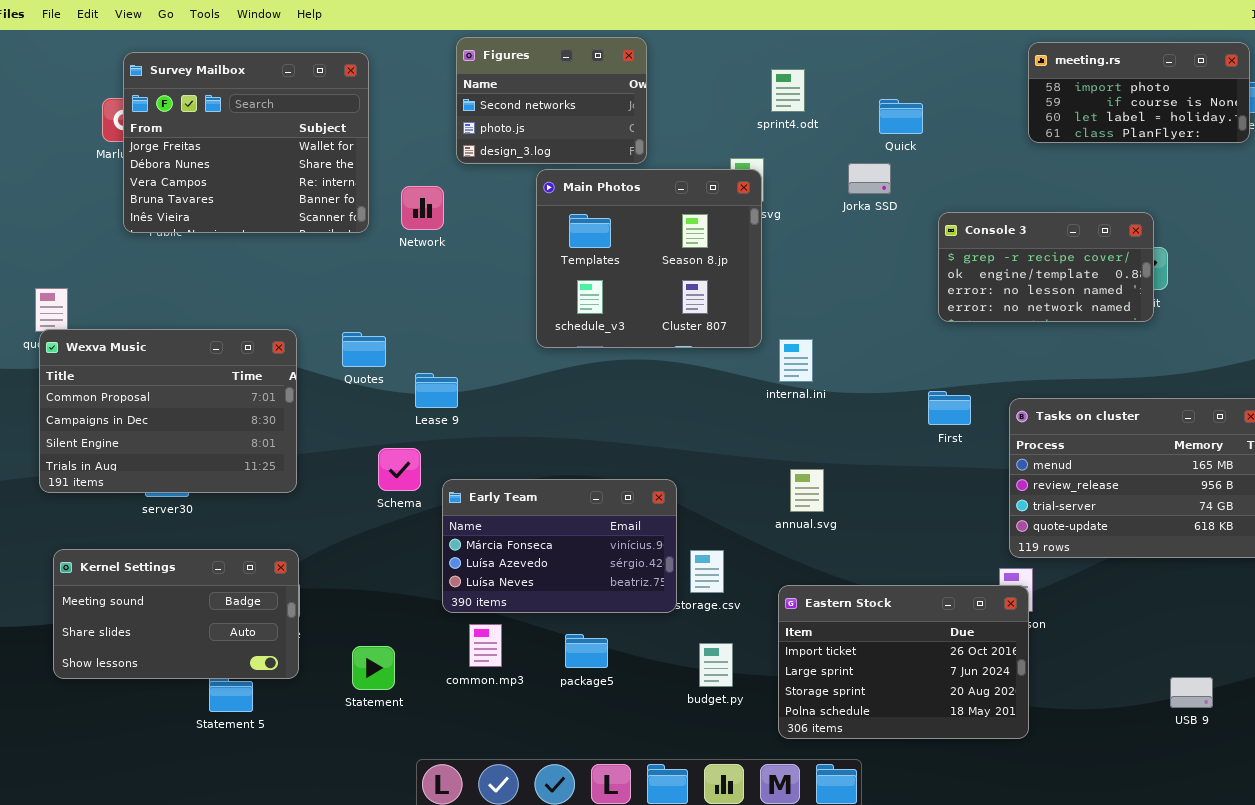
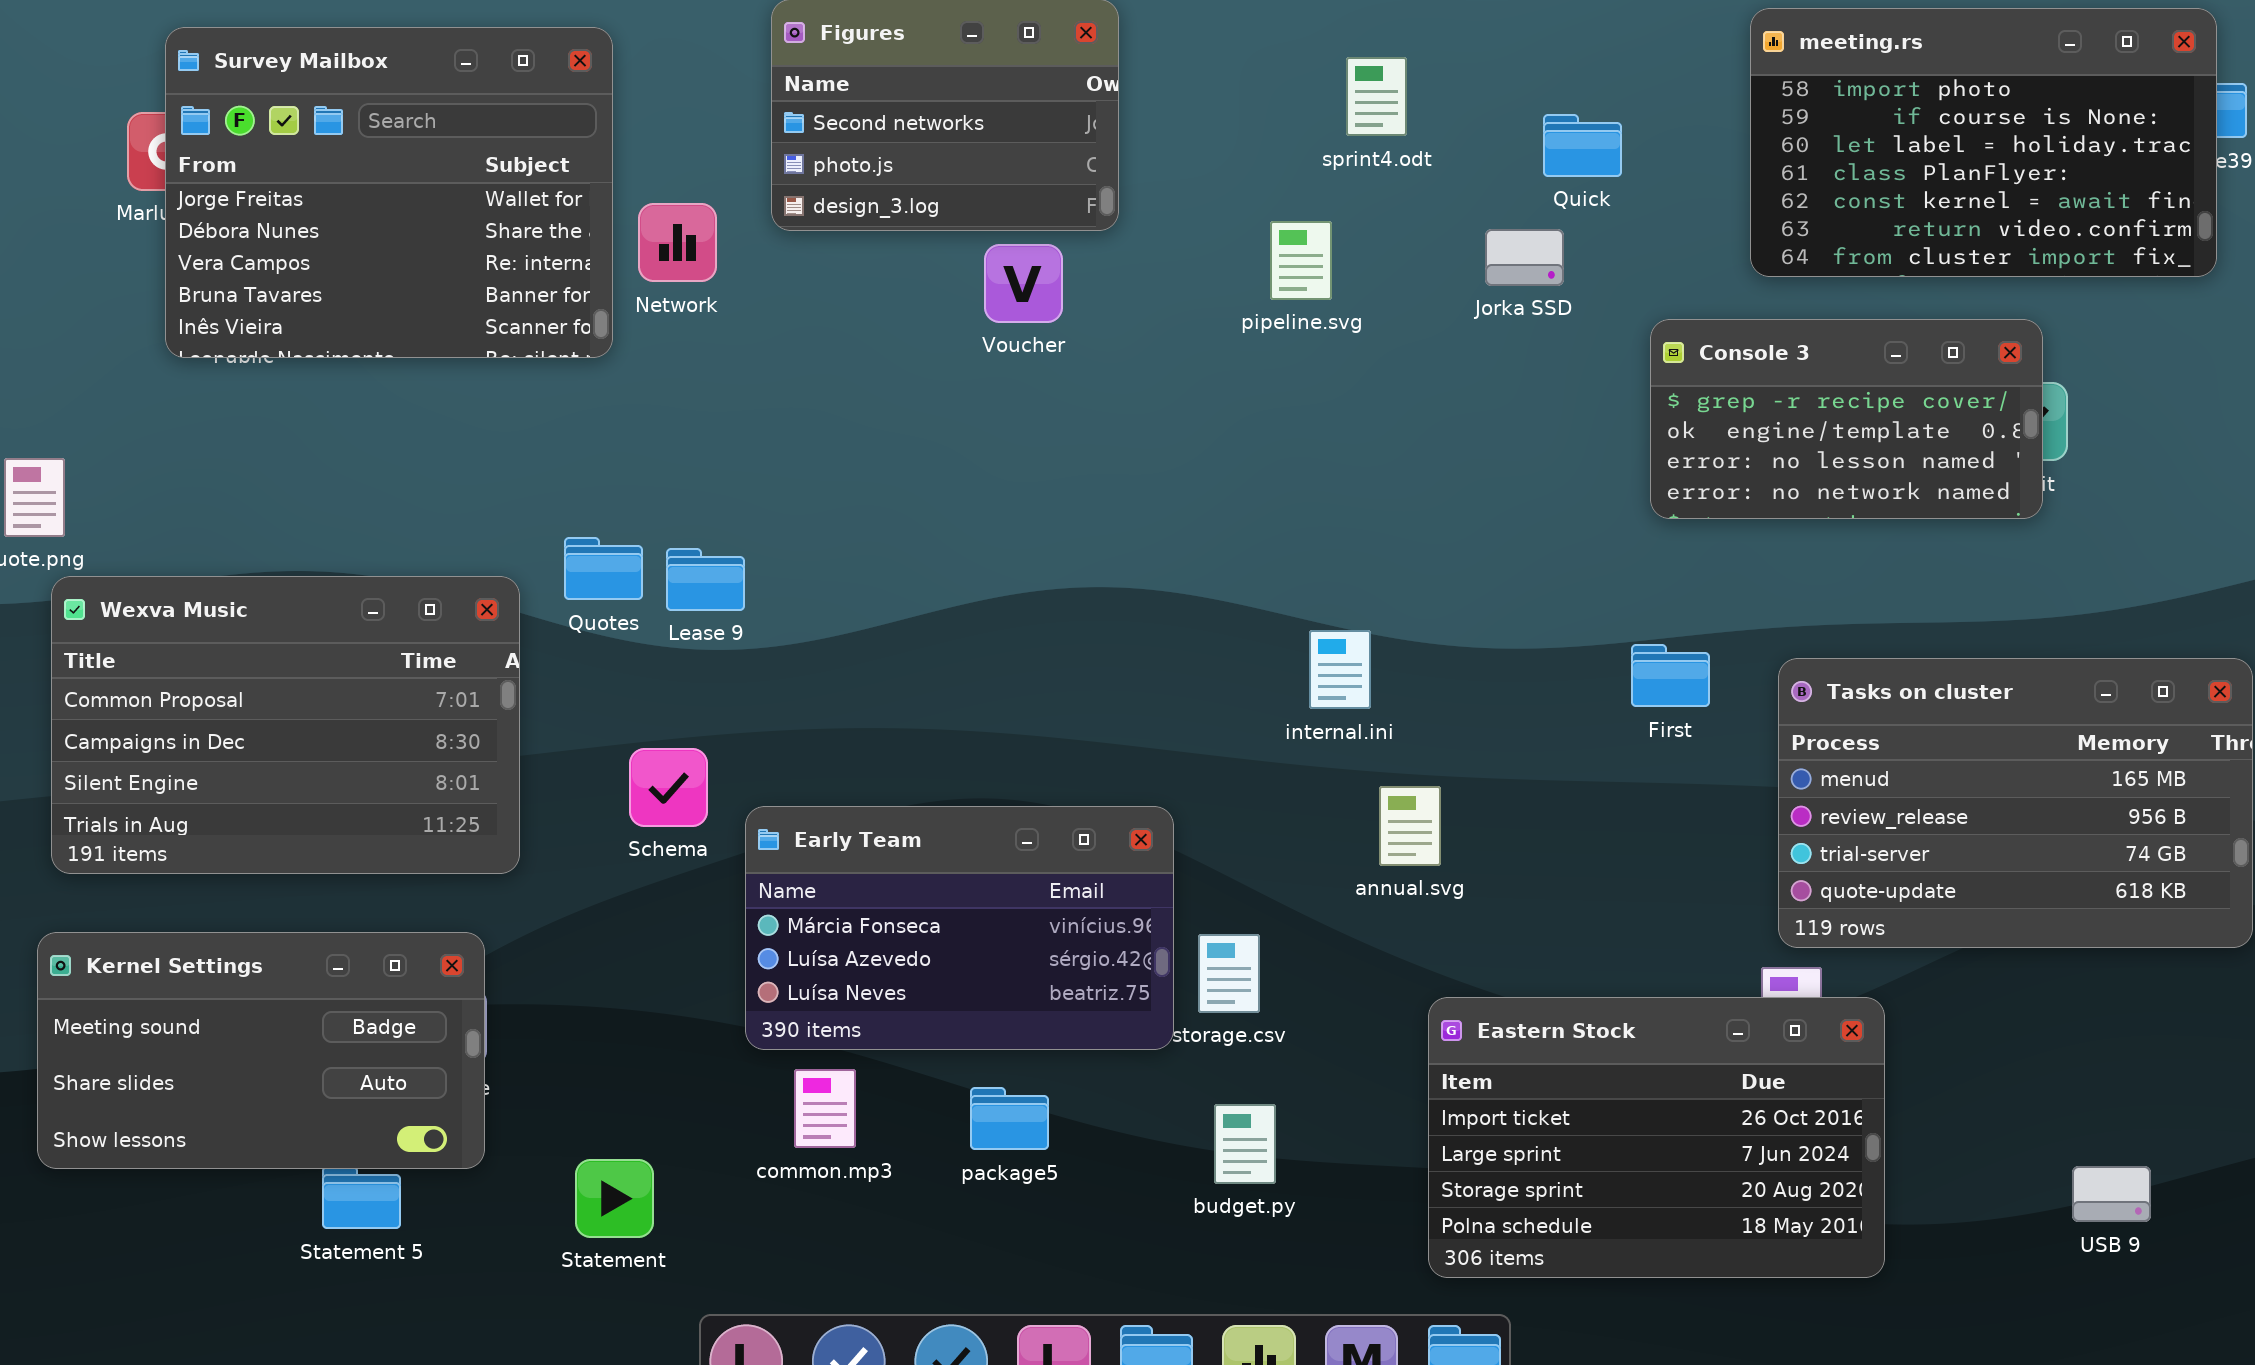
meeting.rs: [1028,42,1250,143] -> [1750,8,2217,277], resized
Main Photos: [536,169,762,348] -> none, closed
Network: [401,186,444,230] -> [638,203,717,282], moved
Wexva Music: [39,329,297,493] -> [51,576,520,874], moved
internal.ini: [779,339,813,382] -> [1309,630,1371,709], moved
Lease 9: [415,373,458,408] -> [666,548,745,611], moved
Eastern Stock: [778,585,1029,739] -> [1428,997,1885,1278], moved
Statement: [352,646,395,690] -> [575,1159,654,1238], moved

